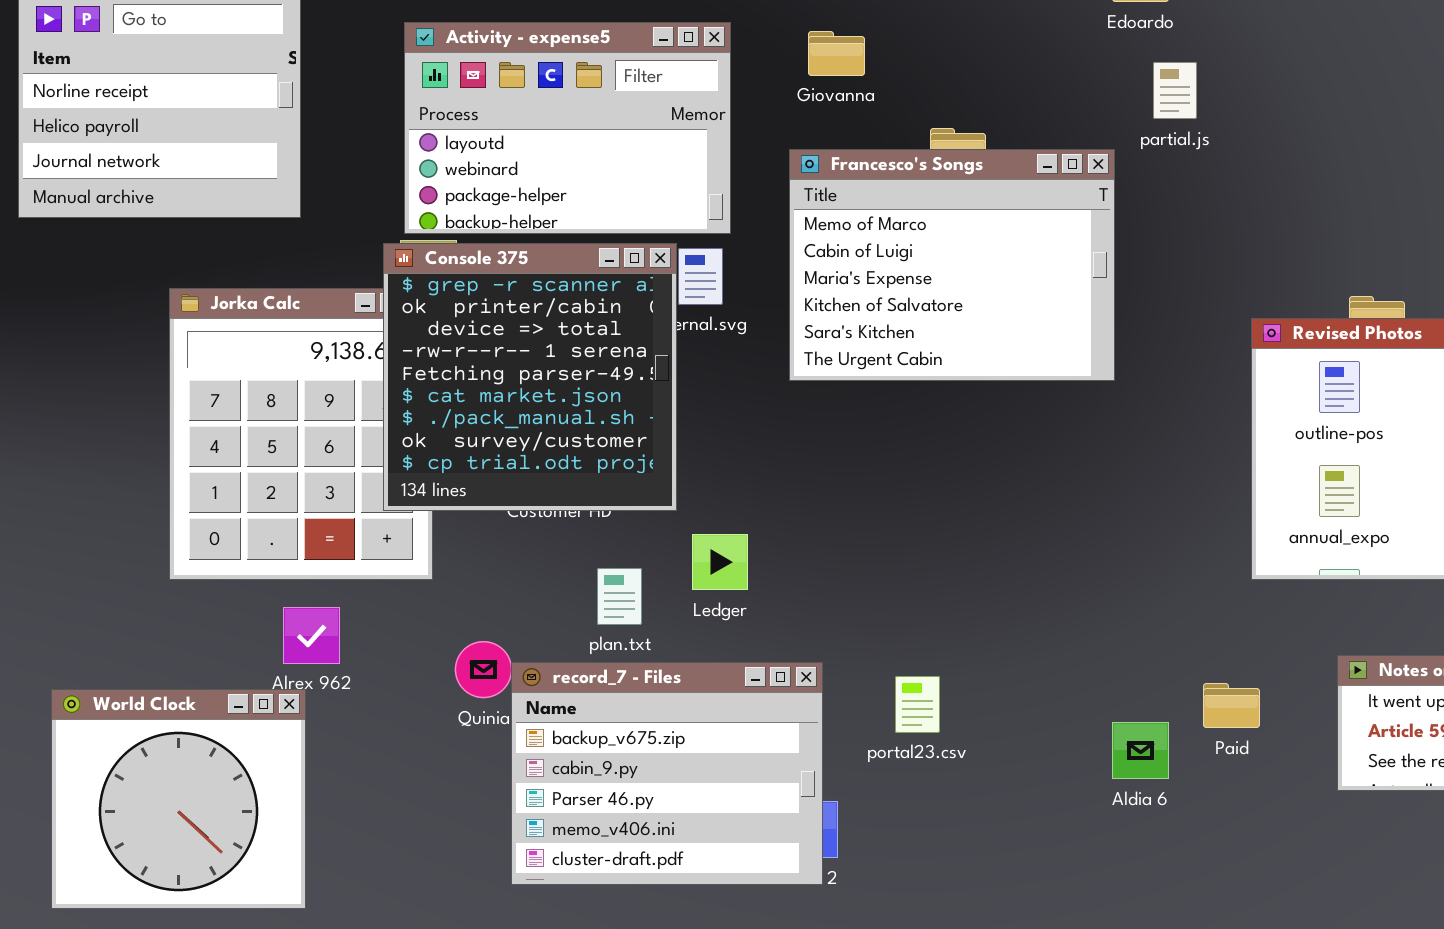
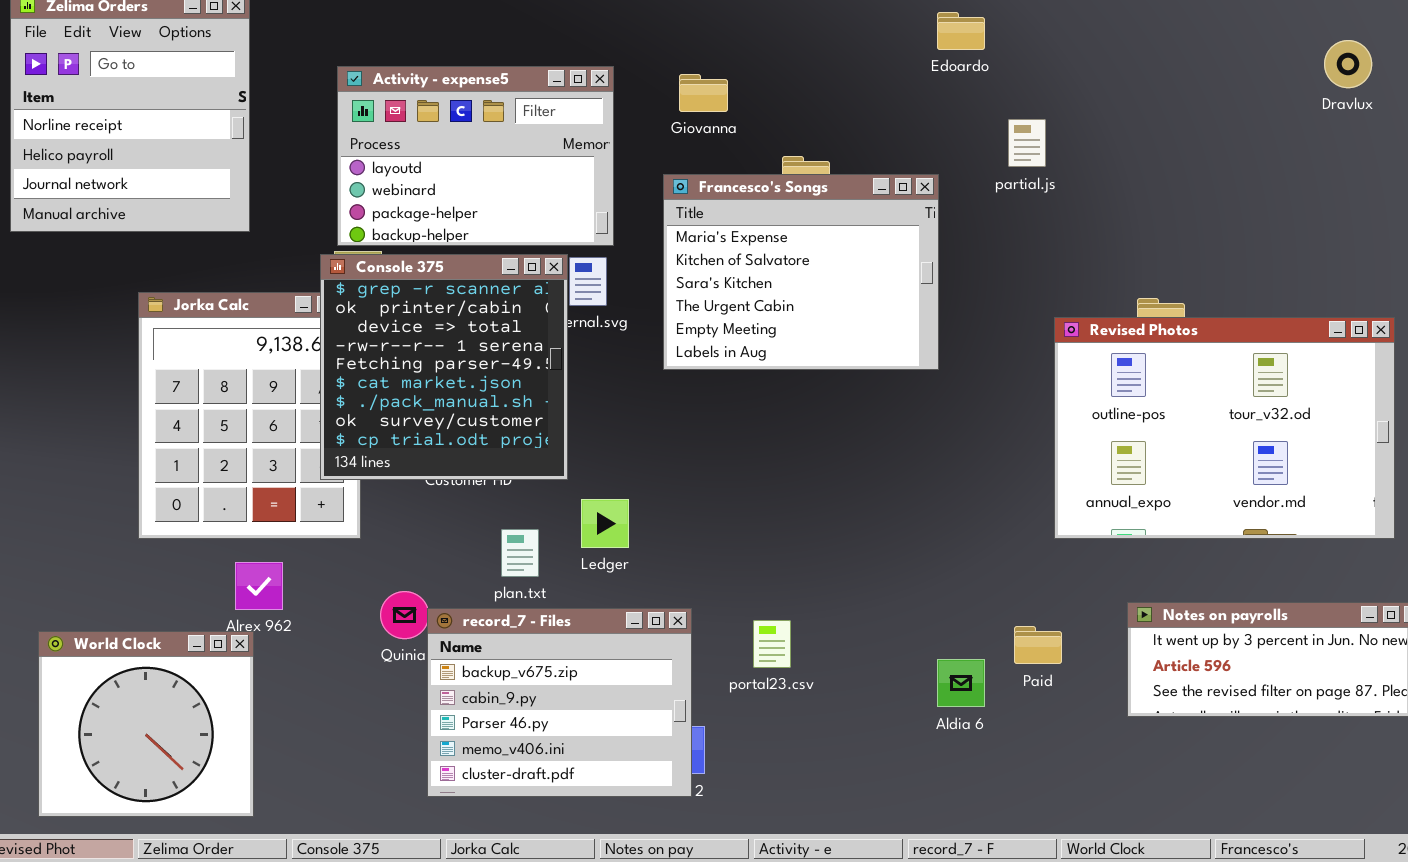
partial.js: [1153,62,1197,119] -> [1008,119,1046,167], moved
Francesco's Songs: [789,149,1115,381] -> [663,174,939,370], scrolled down 2 rows

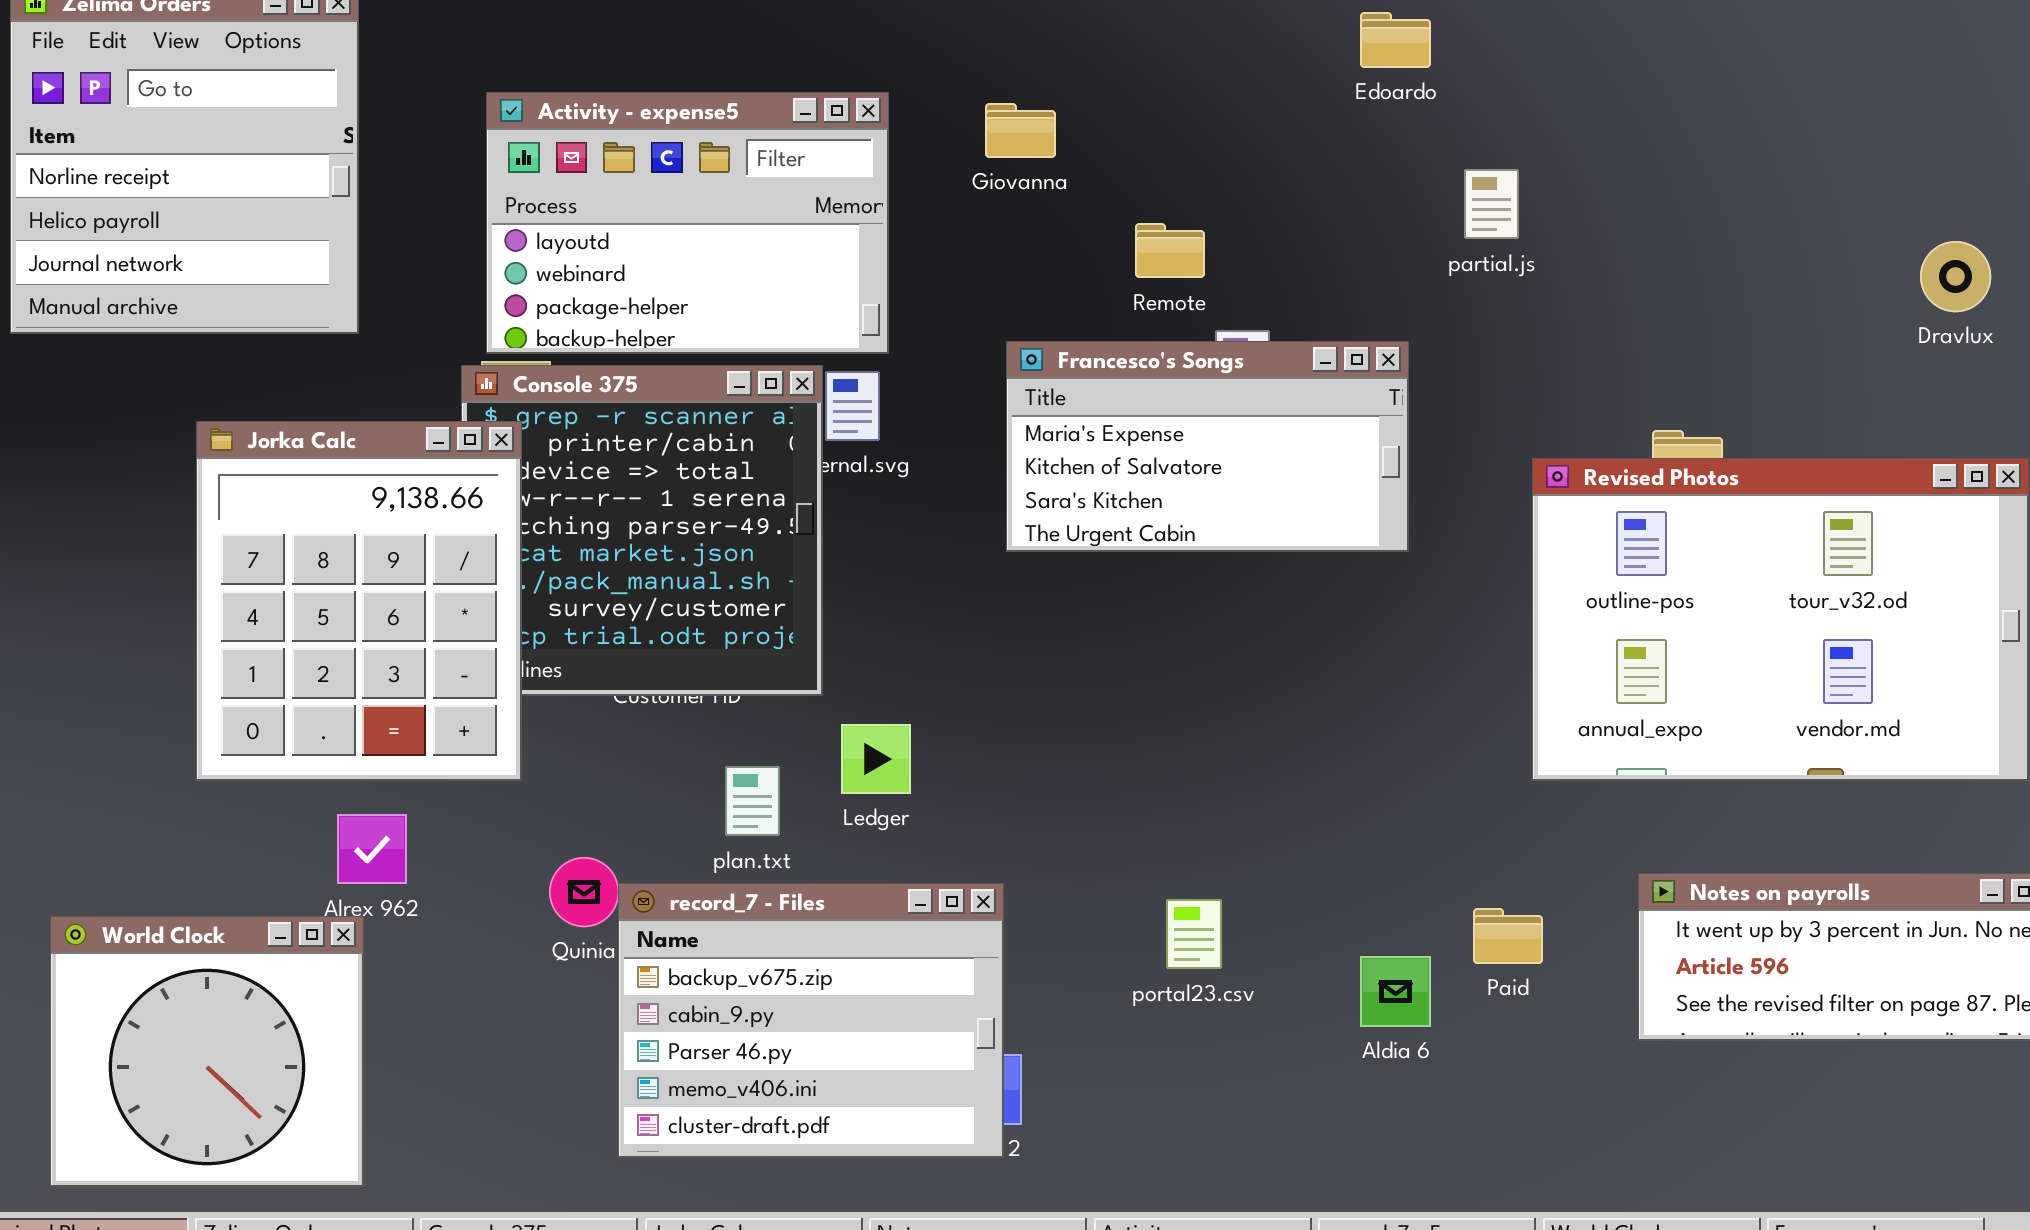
Dravlux: [1324,40,1372,88] -> [1920,241,1991,312], moved
Francesco's Songs: [663,174,939,370] -> [1006,341,1409,552], moved, resized
Jorka Calc: [138,292,361,539] -> [196,421,522,781], raised
portal23.csv: [753,620,791,668] -> [1166,899,1222,969], moved

